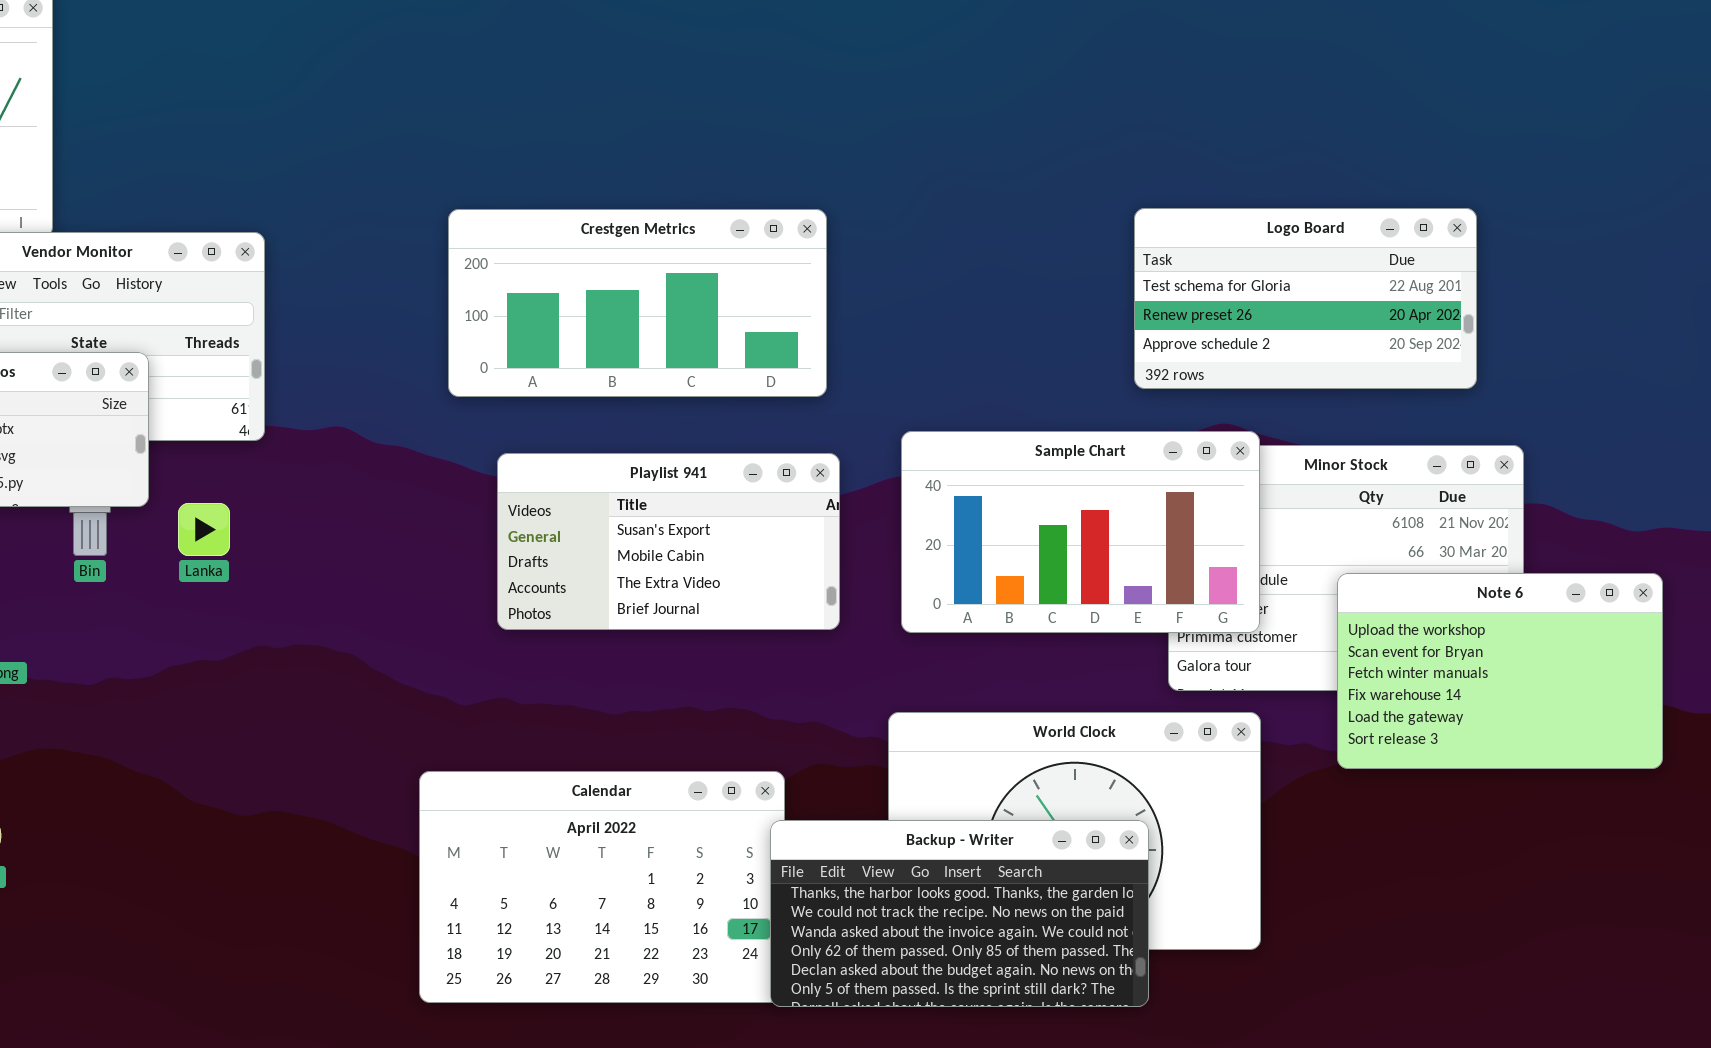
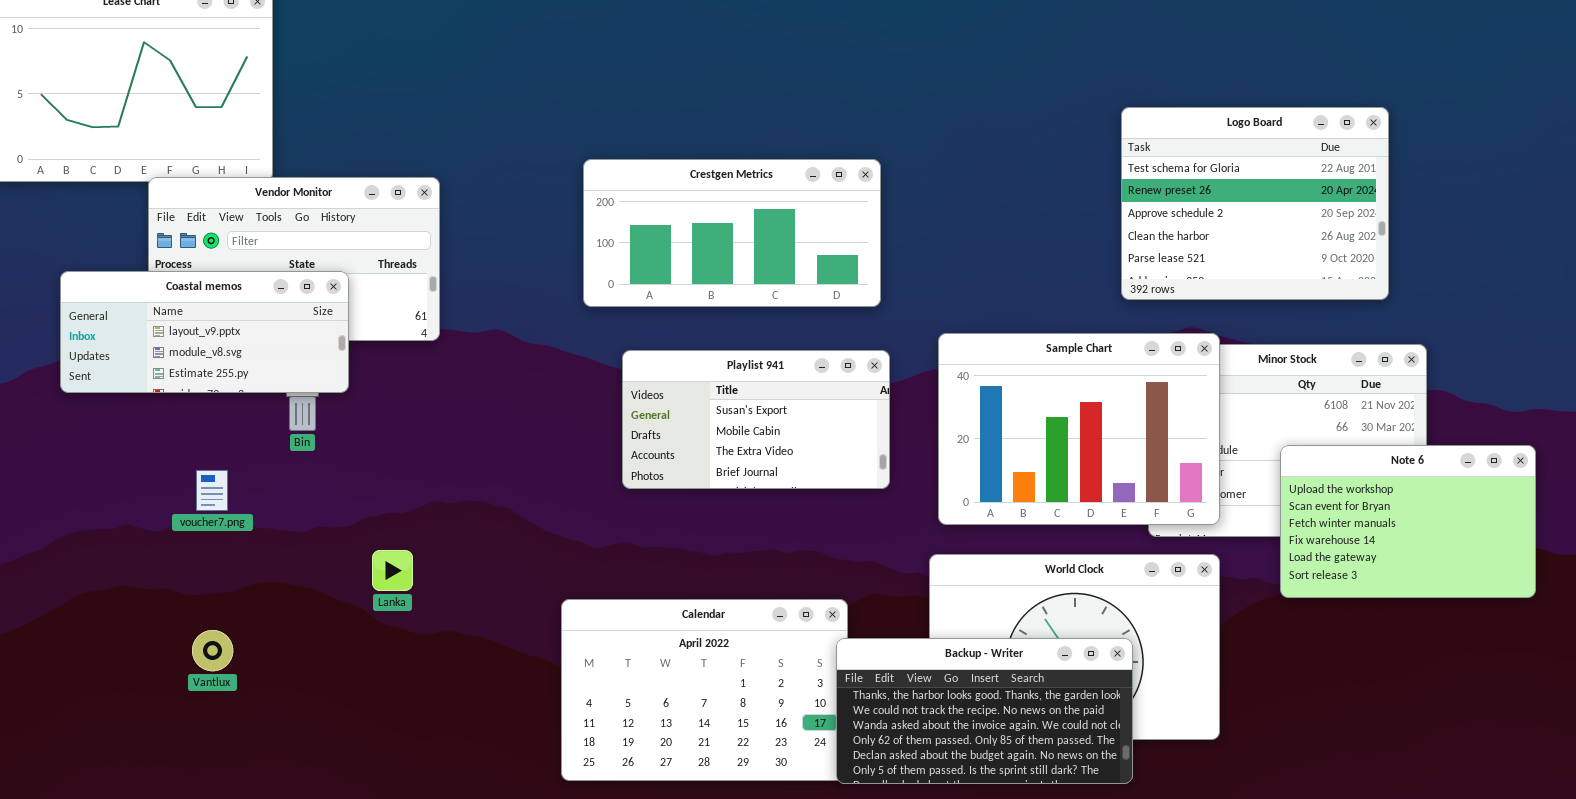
Logo Board: [1134,208,1477,389] -> [1121,107,1389,300], resized
Sample Chart: [901,431,1260,633] -> [938,333,1220,525], resized
Lanka: [178,503,230,556] -> [372,550,413,591], moved

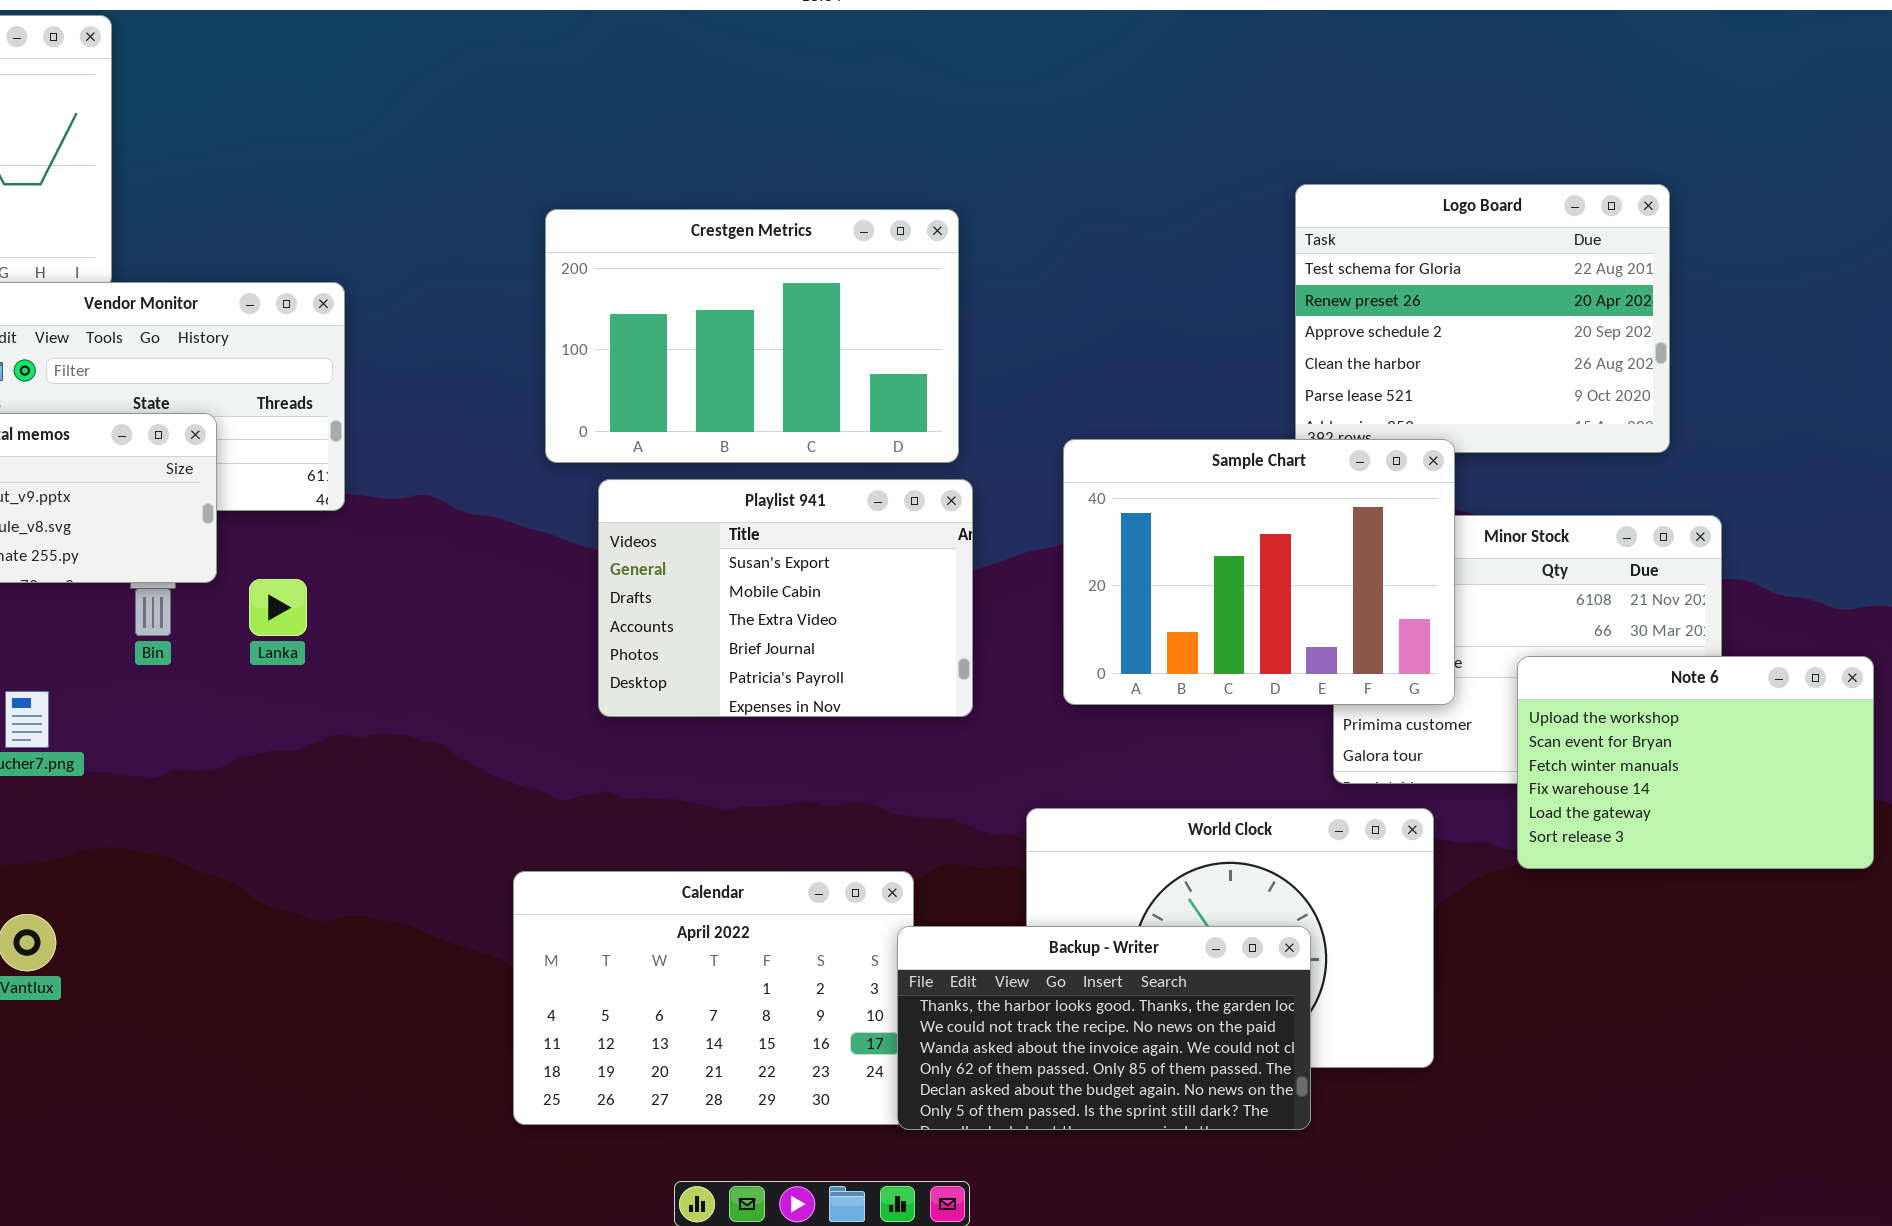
Crestgen Metrics: [583,159,881,307] -> [545,209,959,463], resized
Sample Chart: [938,333,1220,525] -> [1063,439,1455,705], moved
Playlist 941: [622,350,890,489] -> [598,479,973,717], resized
Lanka: [372,550,413,591] -> [249,579,307,636], moved

